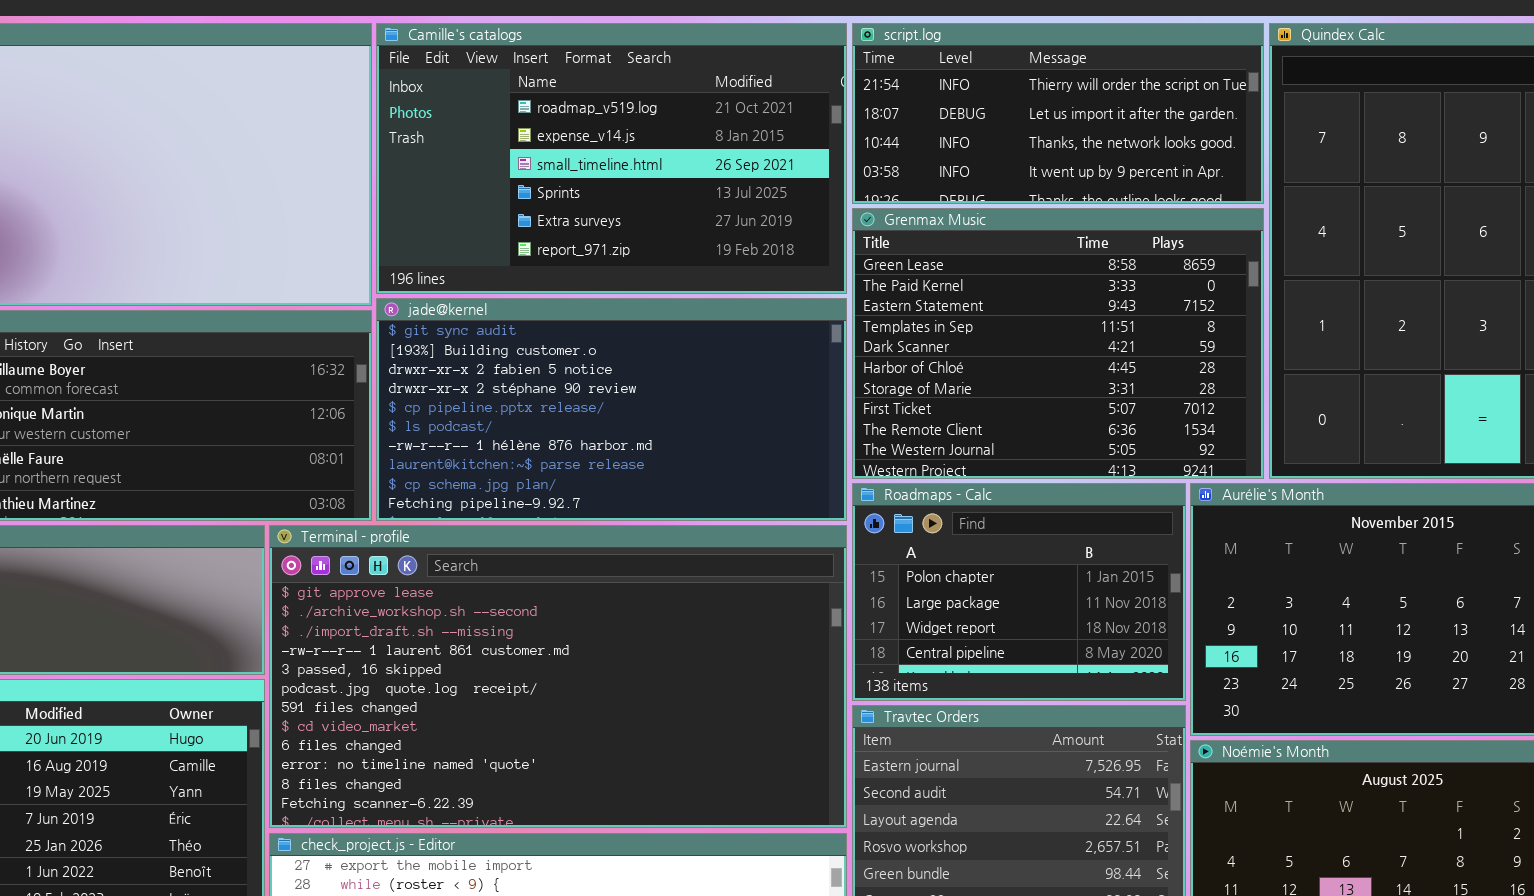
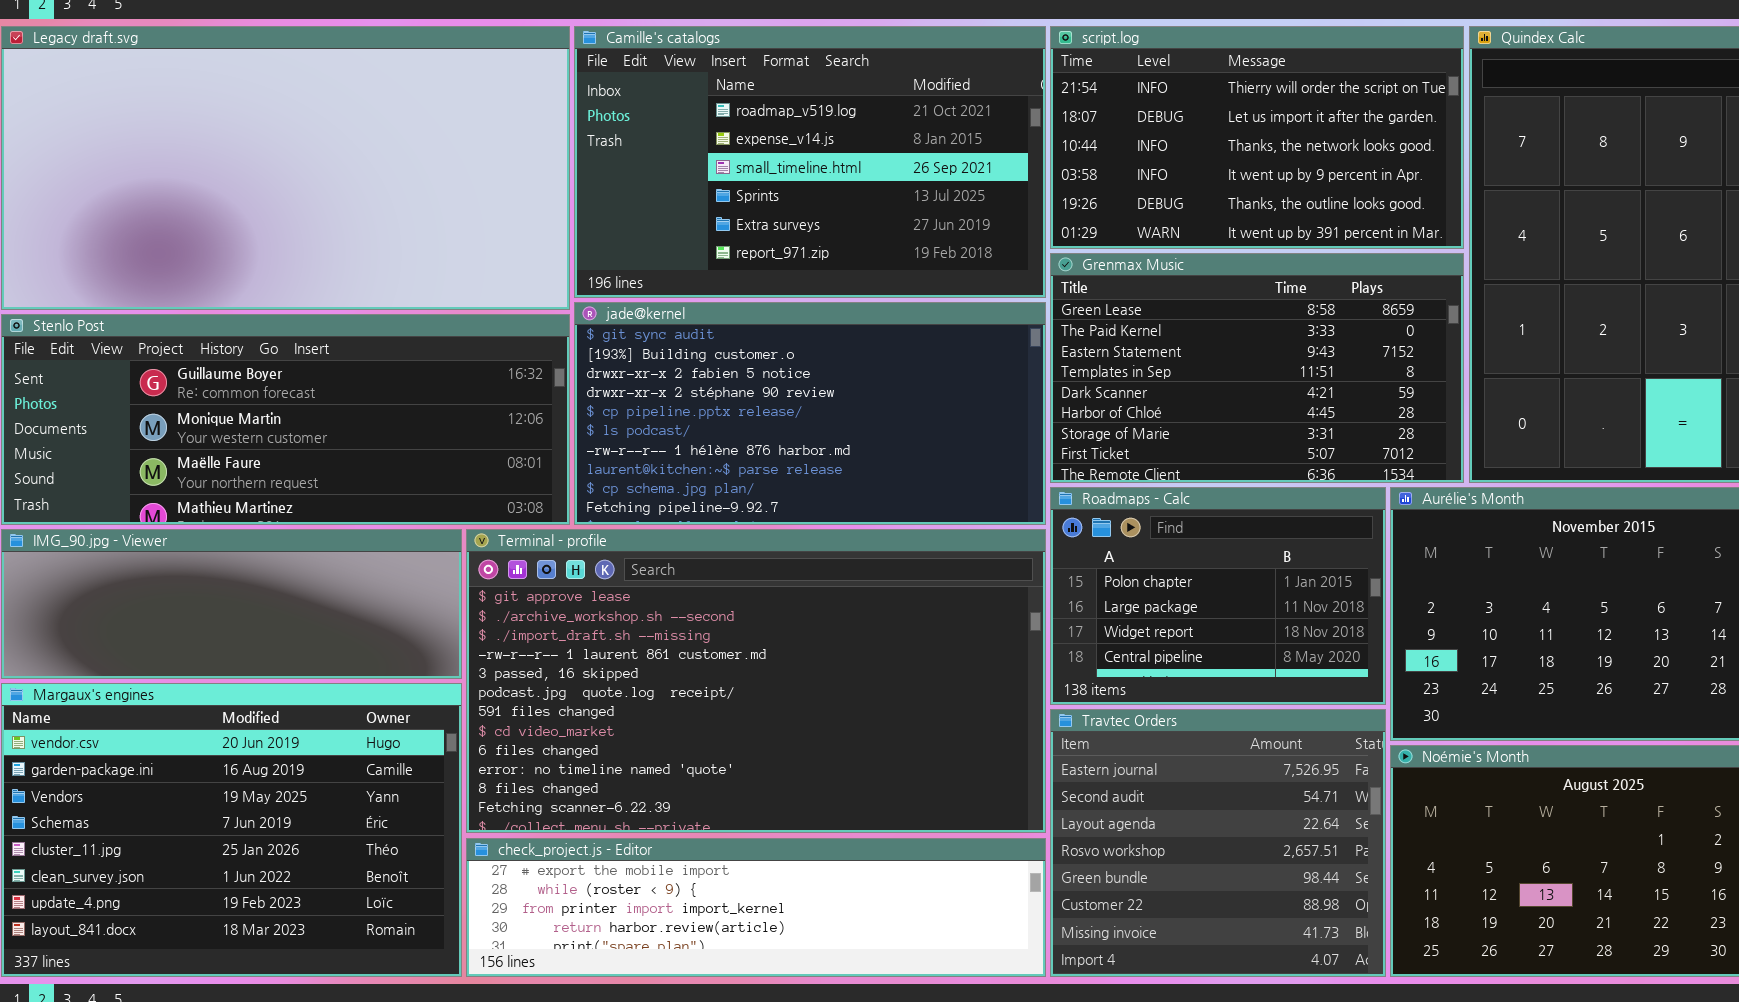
script.log: [852,23,1264,204] -> [1050,26,1464,249], resized
Grenmax Music: [852,208,1264,479] -> [1050,253,1464,483], resized

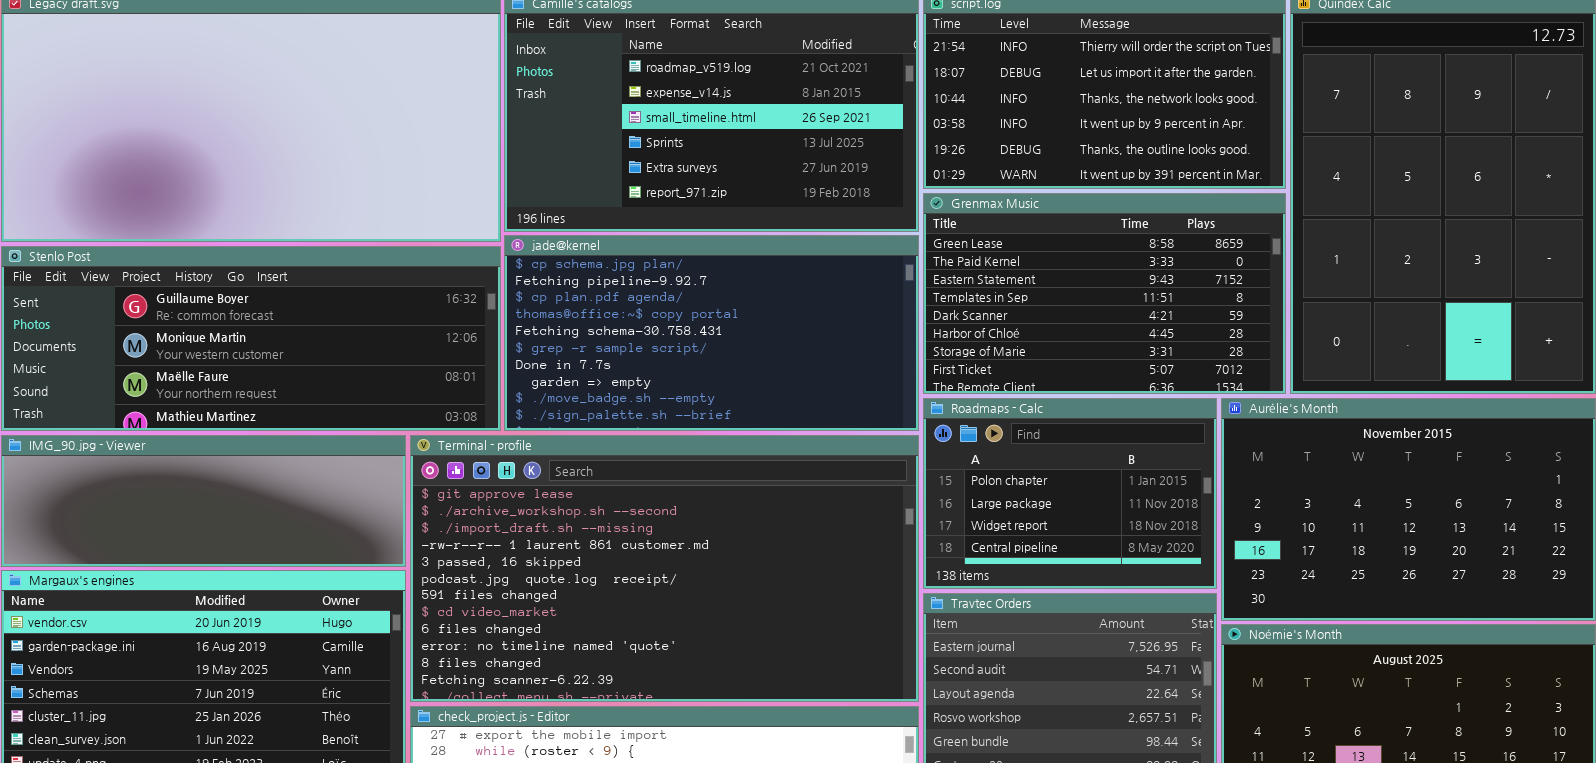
jade@kernel: [574,302,1046,525] -> [504,235,919,431], scrolled down 8 rows

